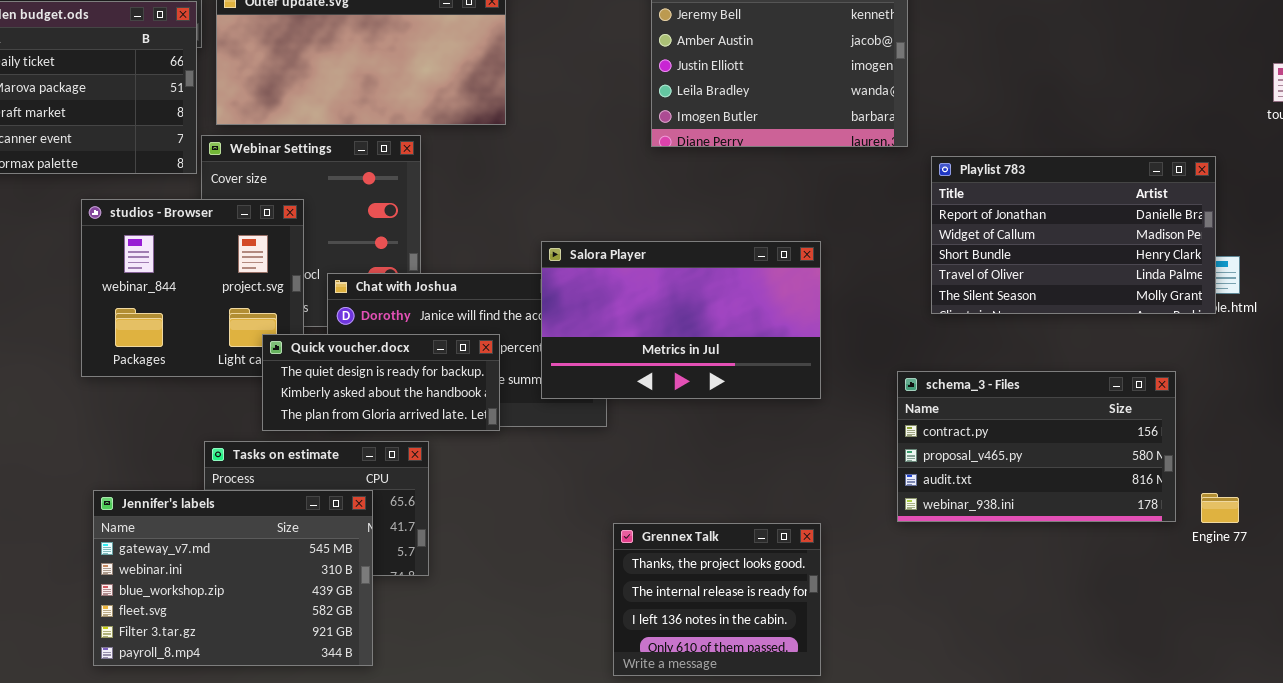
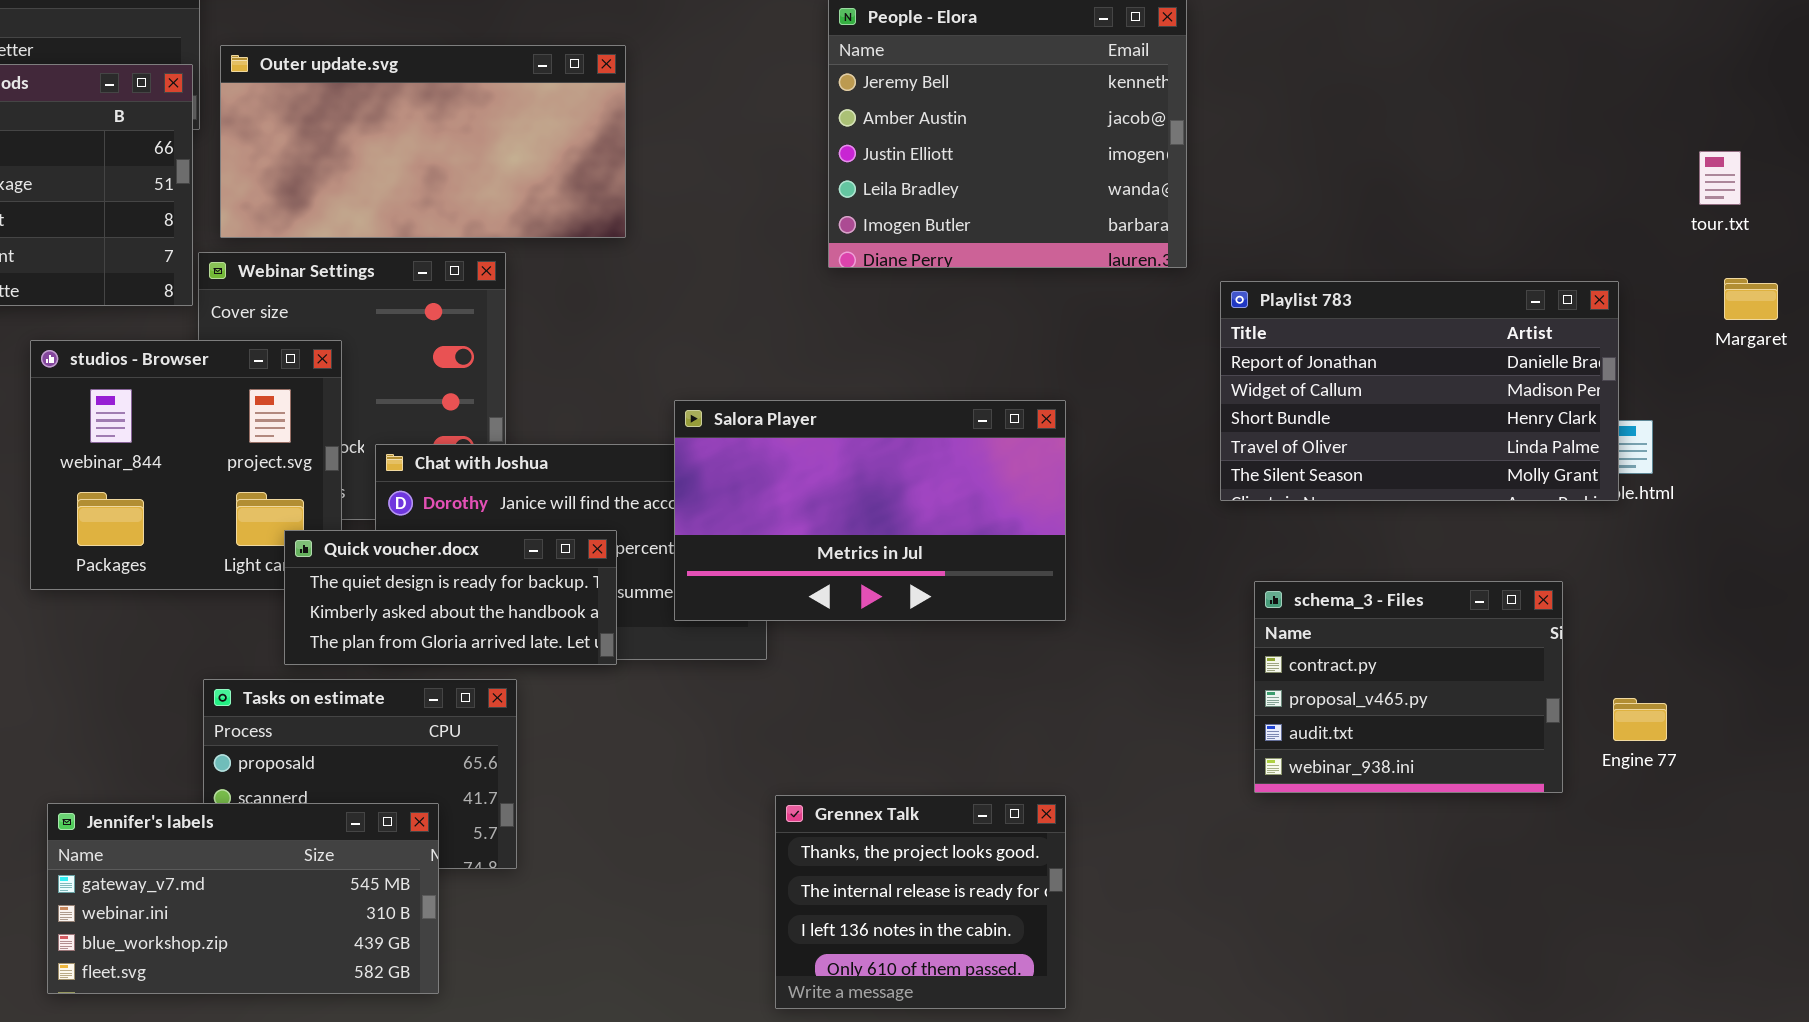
schema_3 - Files: [897,371,1176,522] -> [1254,581,1563,793], resized
Jennifer's labels: [93,490,373,666] -> [47,803,439,994], resized
Engine 77: [1201,493,1239,523] -> [1613,698,1667,741], moved

